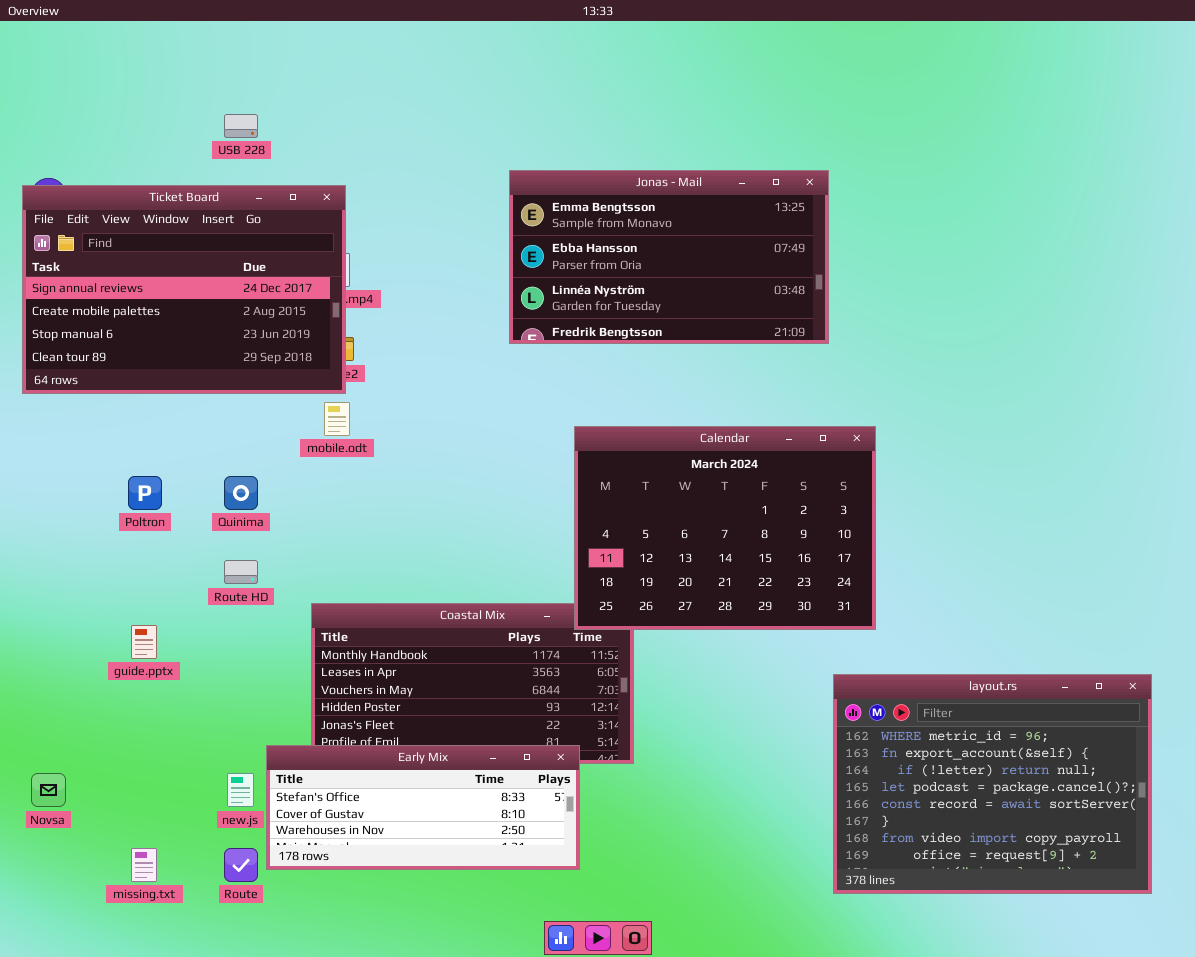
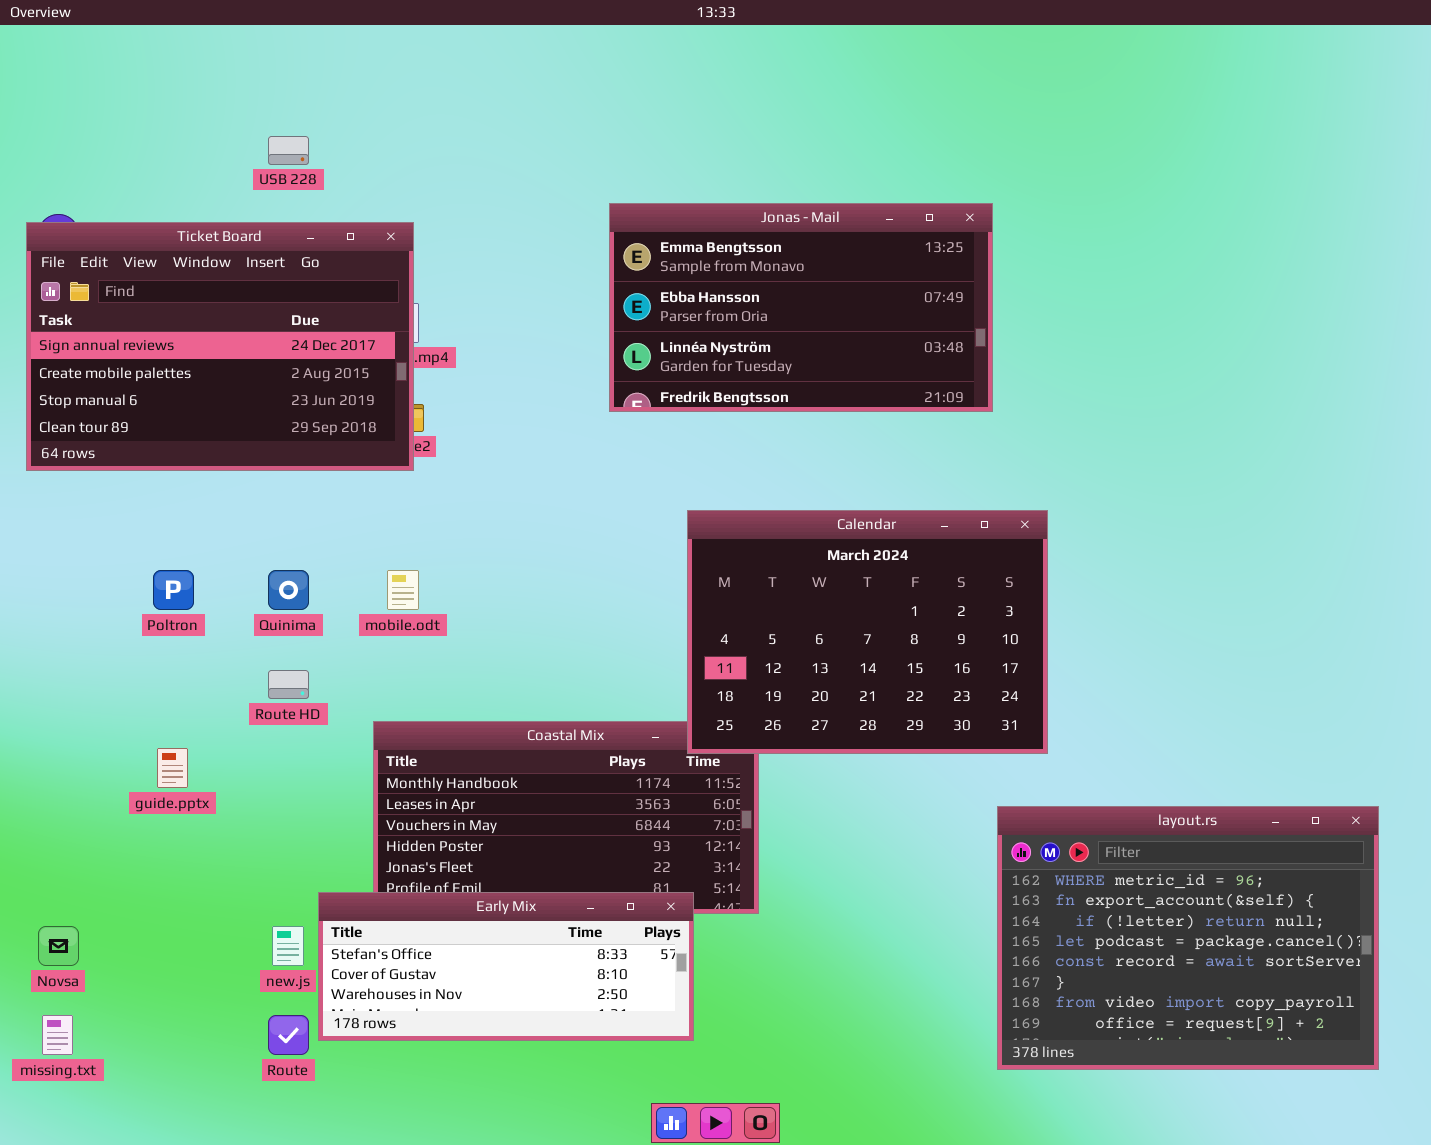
mobile.odt: [324,402,350,436] -> [387,570,419,610], moved
missing.txt: [131,848,157,882] -> [42,1015,73,1055], moved

